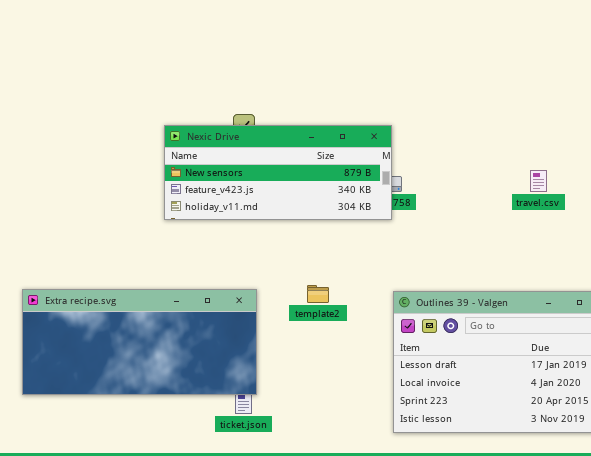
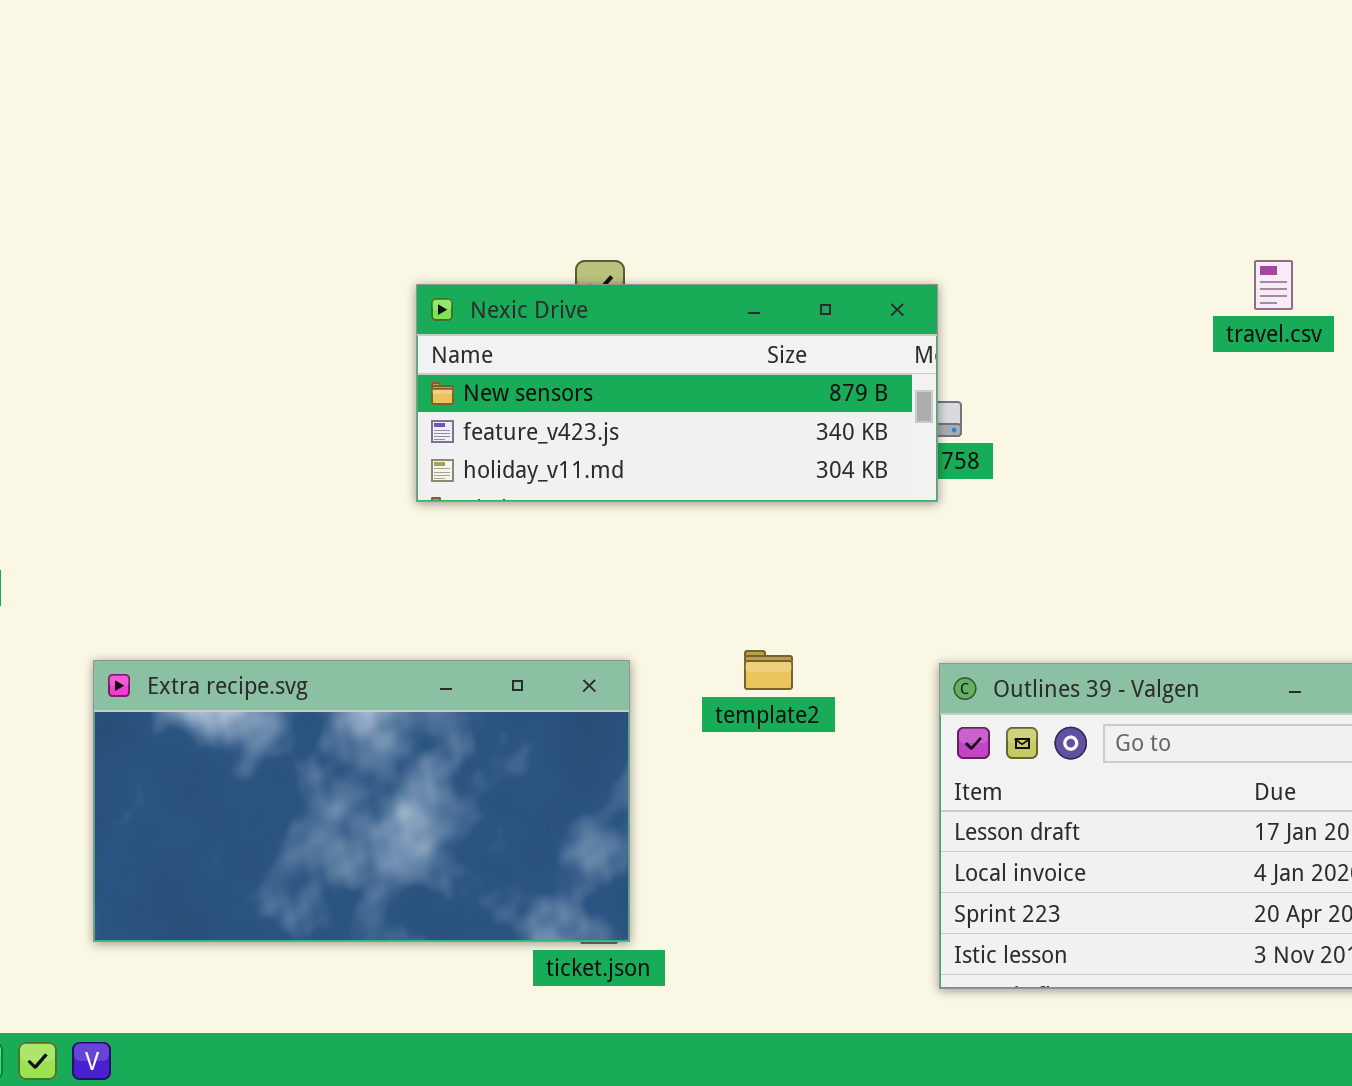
travel.csv: [530,170,547,192] -> [1254,260,1293,310], moved
Extra recipe.svg: [22,289,257,395] -> [93,660,630,942], resized

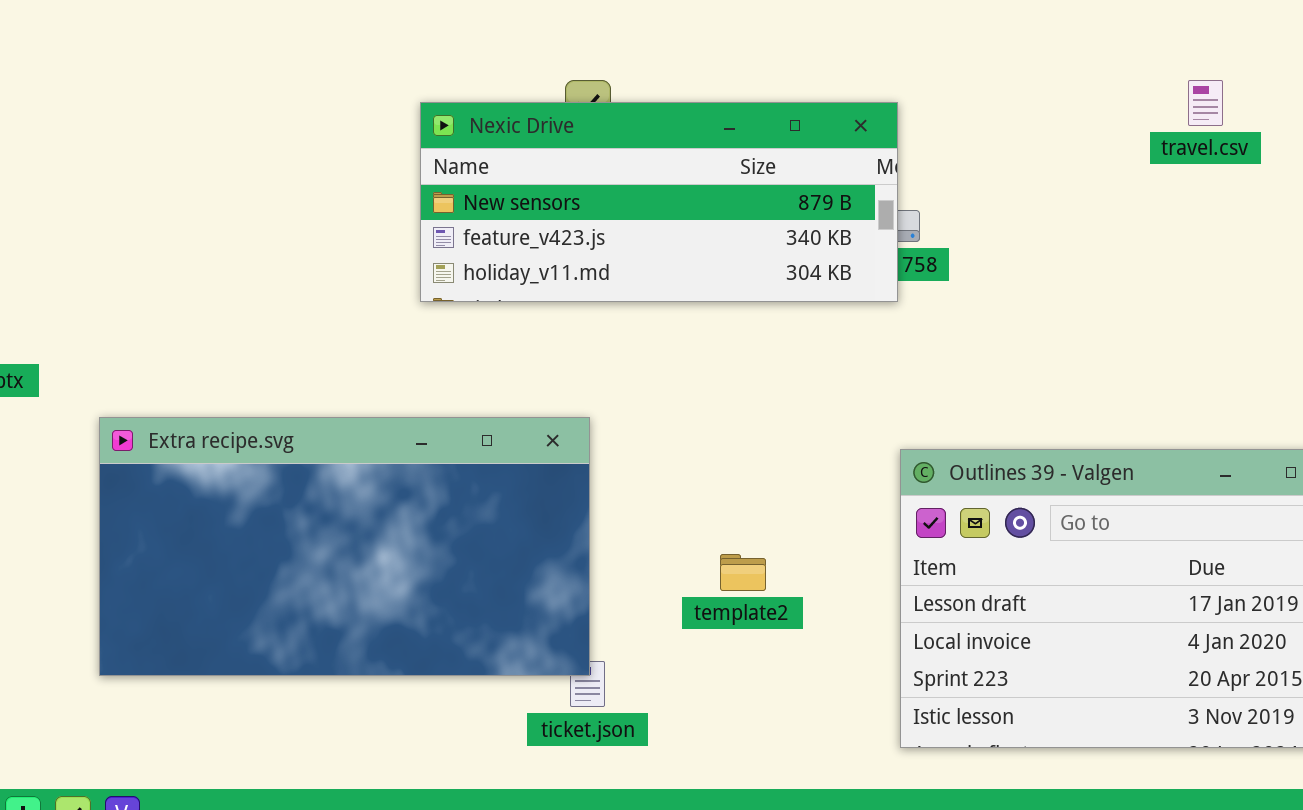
template2: [744,650,793,690] -> [720,554,766,591], moved
Extra recipe.svg: [93,660,630,942] -> [99,417,590,676], moved

